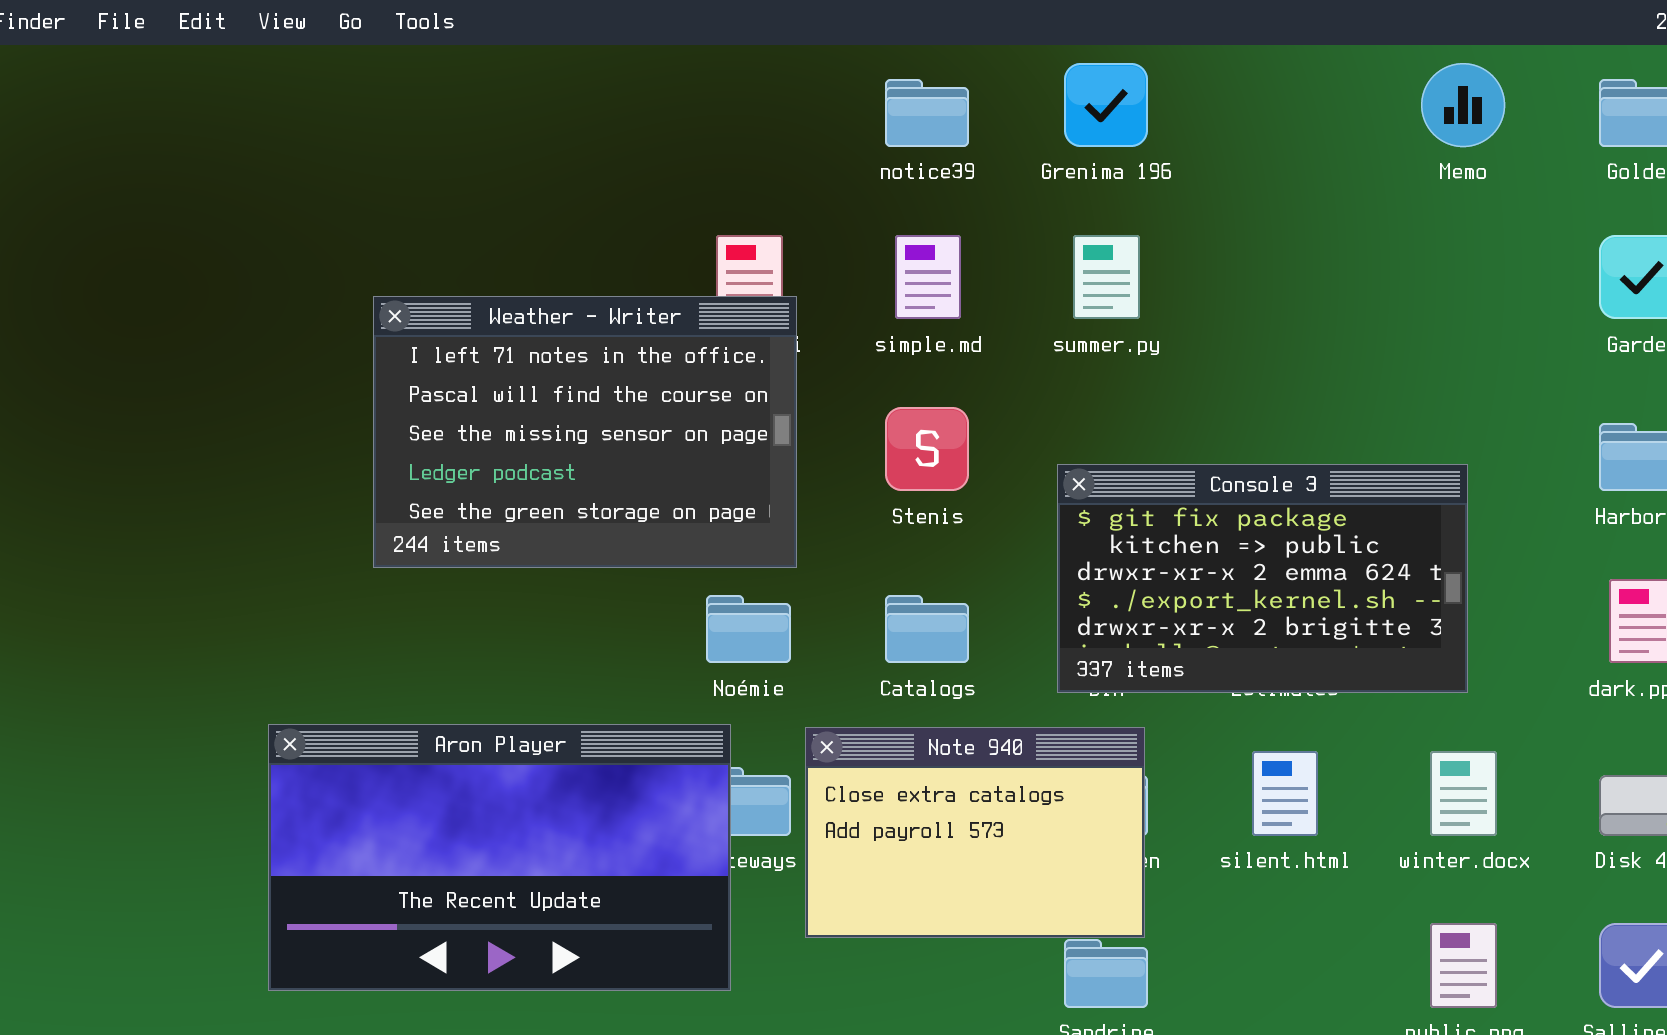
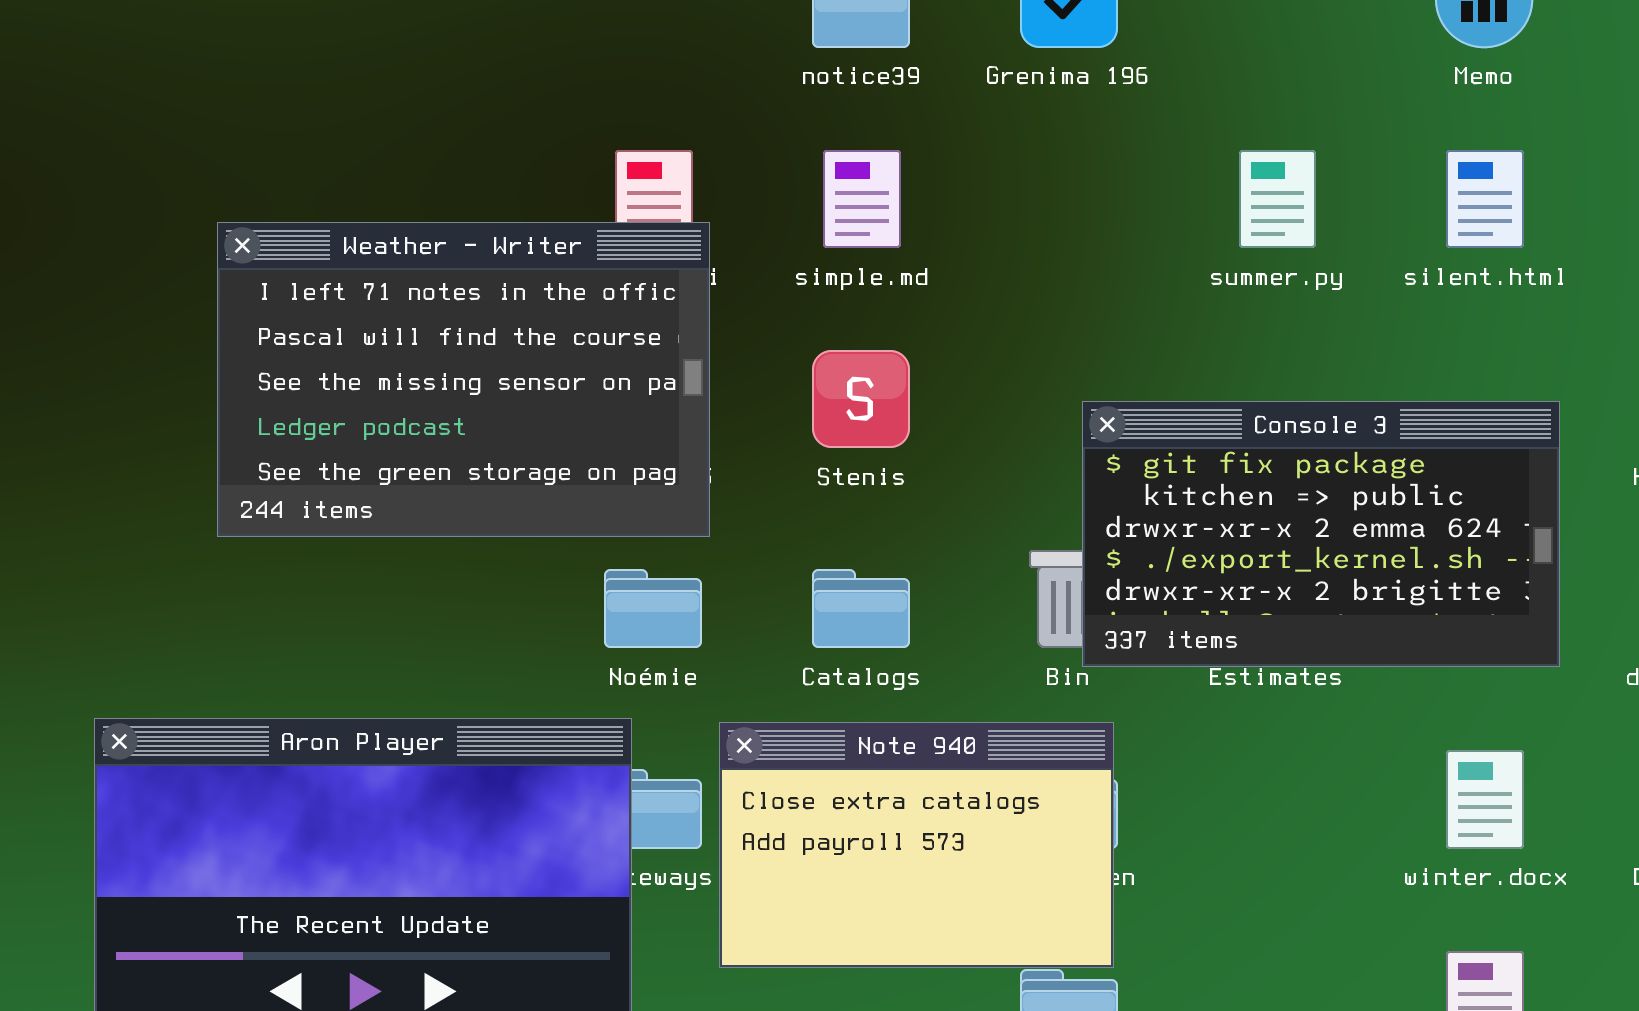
summer.py: [1073,235,1140,319] -> [1239,150,1316,248], moved
Console 3: [1057,464,1468,693] -> [1082,401,1560,667], moved
silent.html: [1252,751,1318,836] -> [1446,150,1524,248], moved

